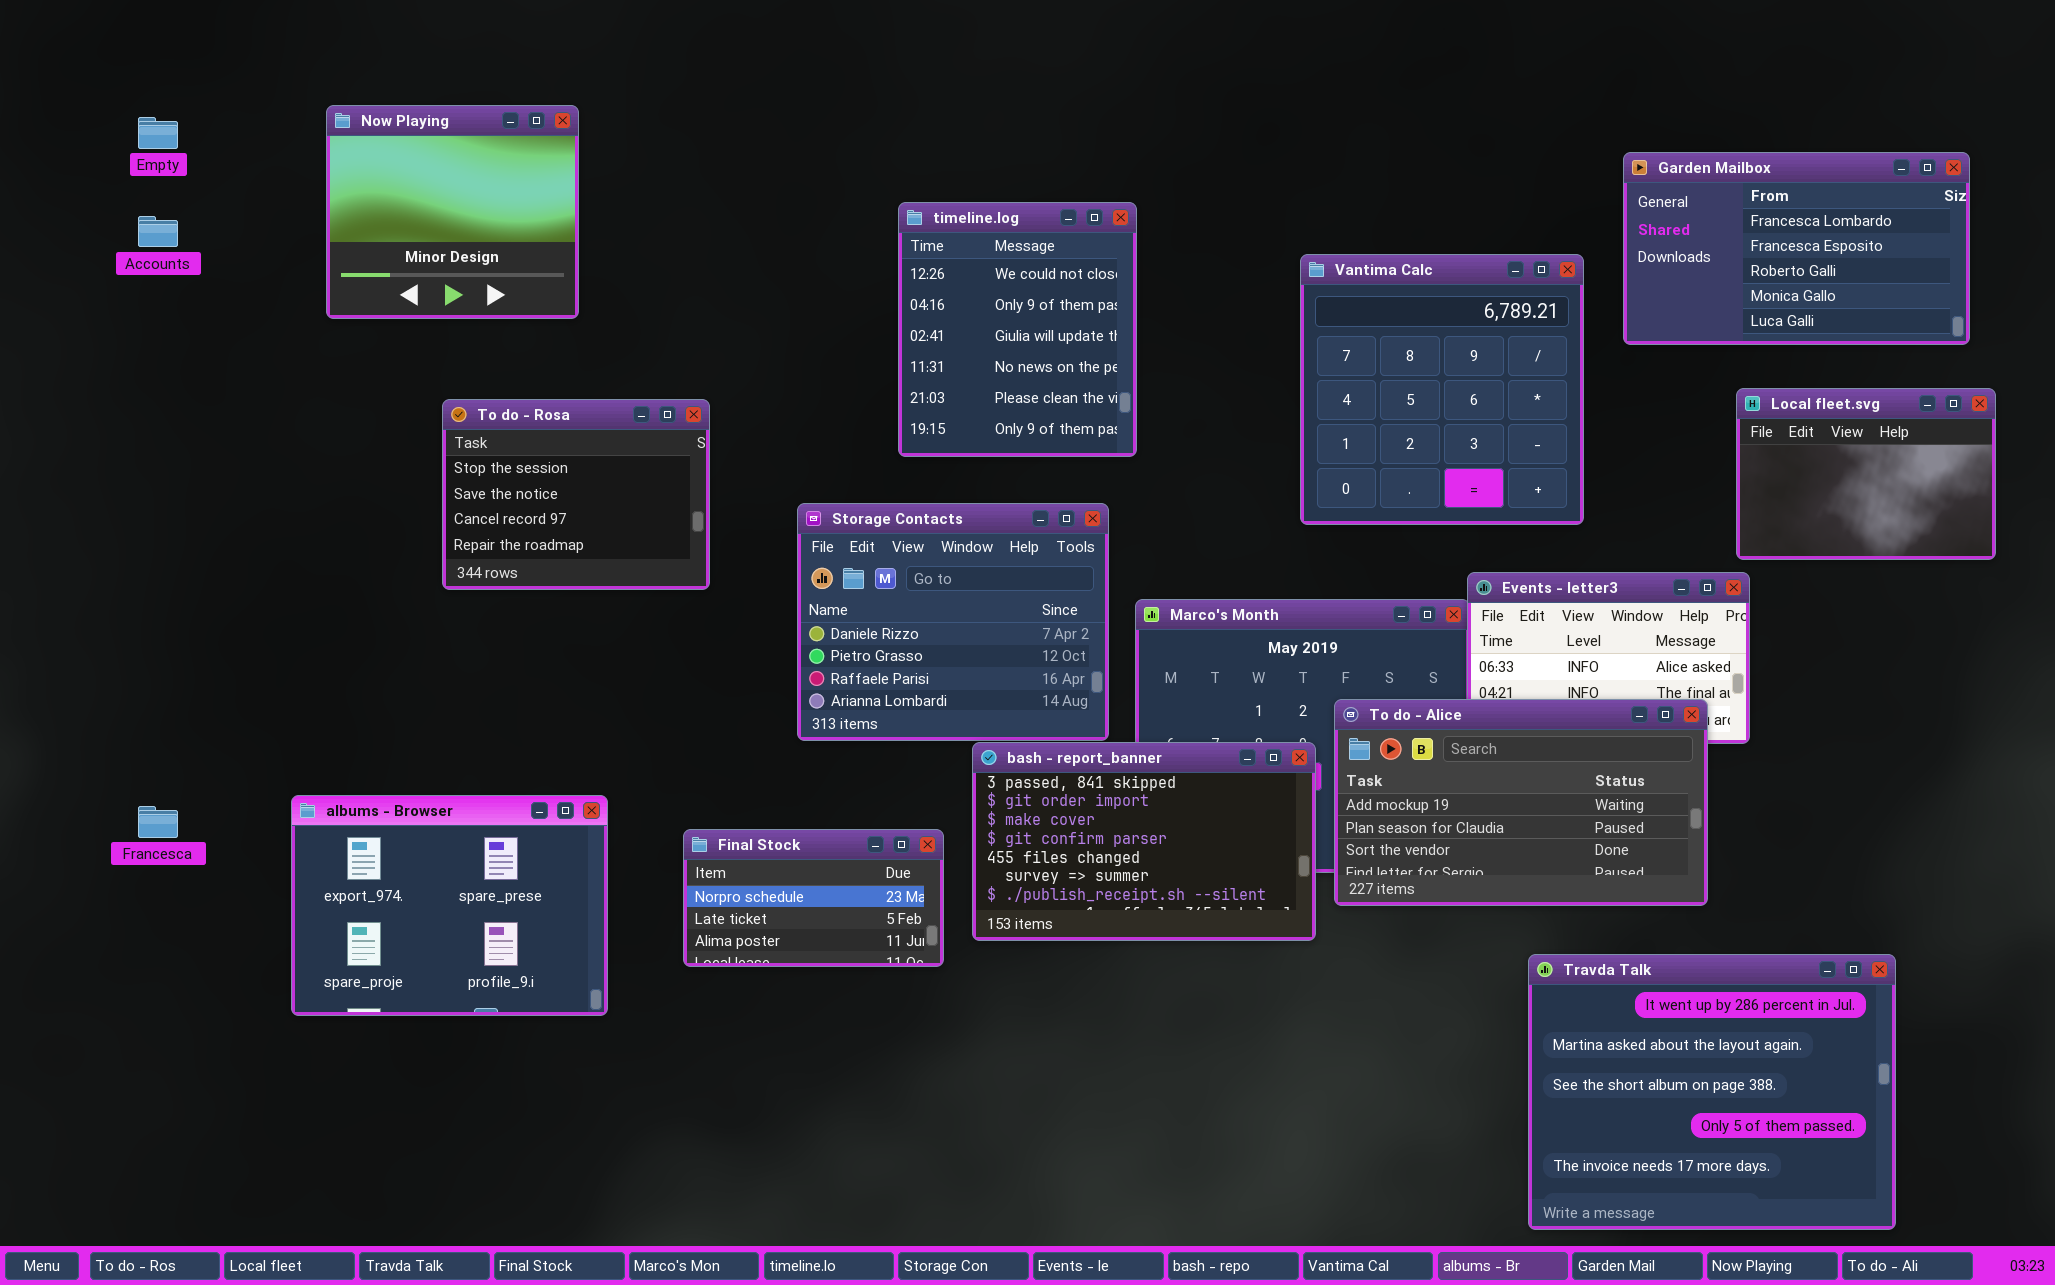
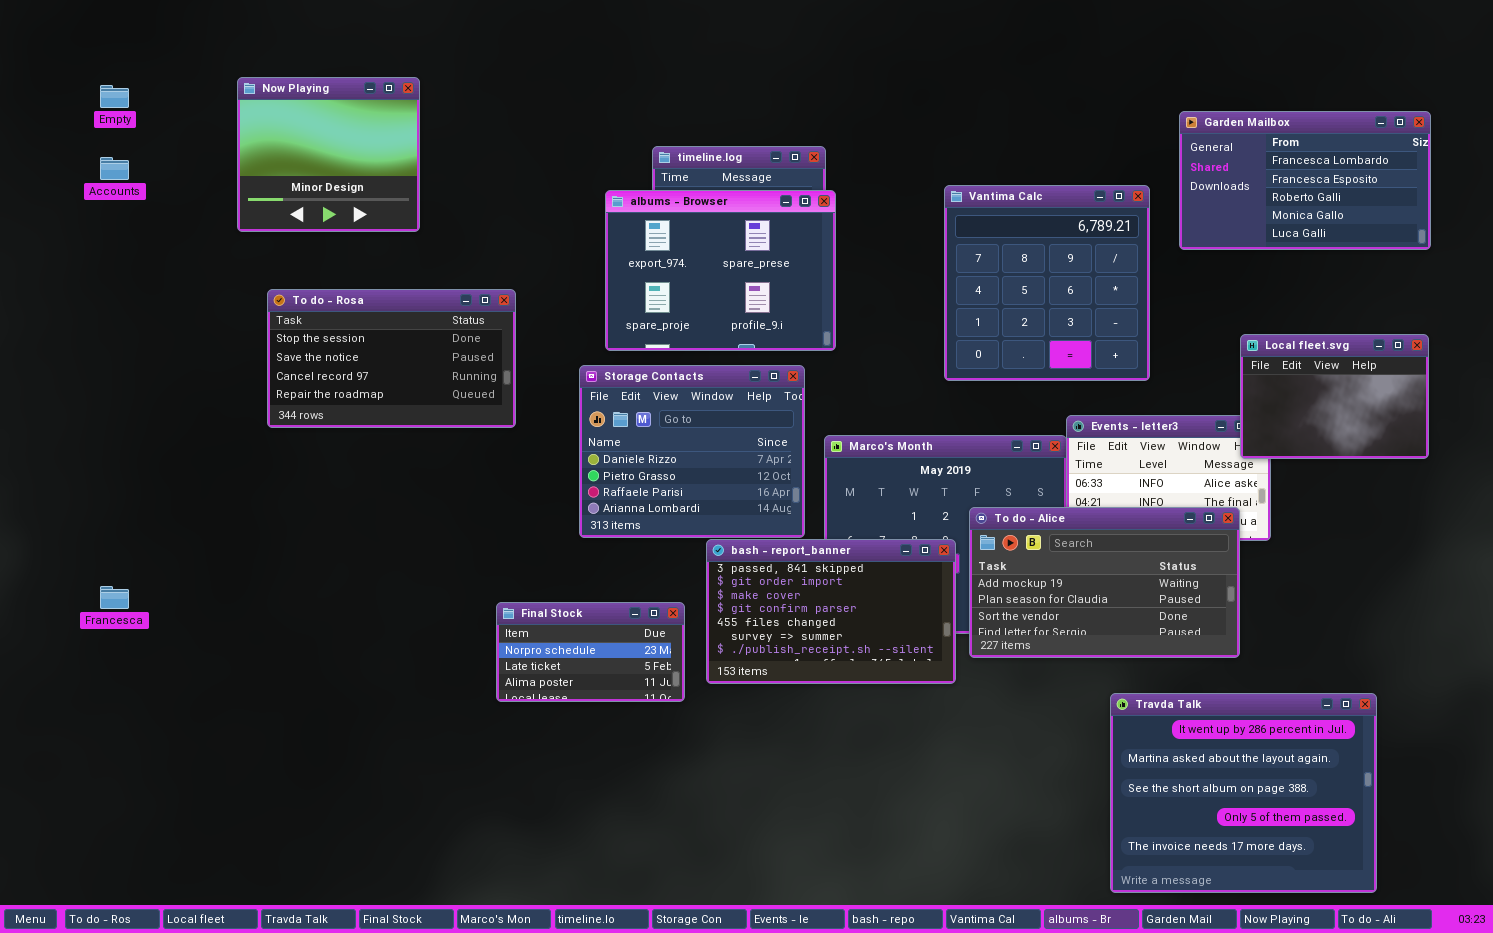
Local fleet.svg: [1736,388,1996,560] -> [1240,334,1429,459], moved
To do - Rosa: [442,399,710,590] -> [267,289,516,428], resized
albums - Browser: [291,795,608,1016] -> [605,190,836,351], moved

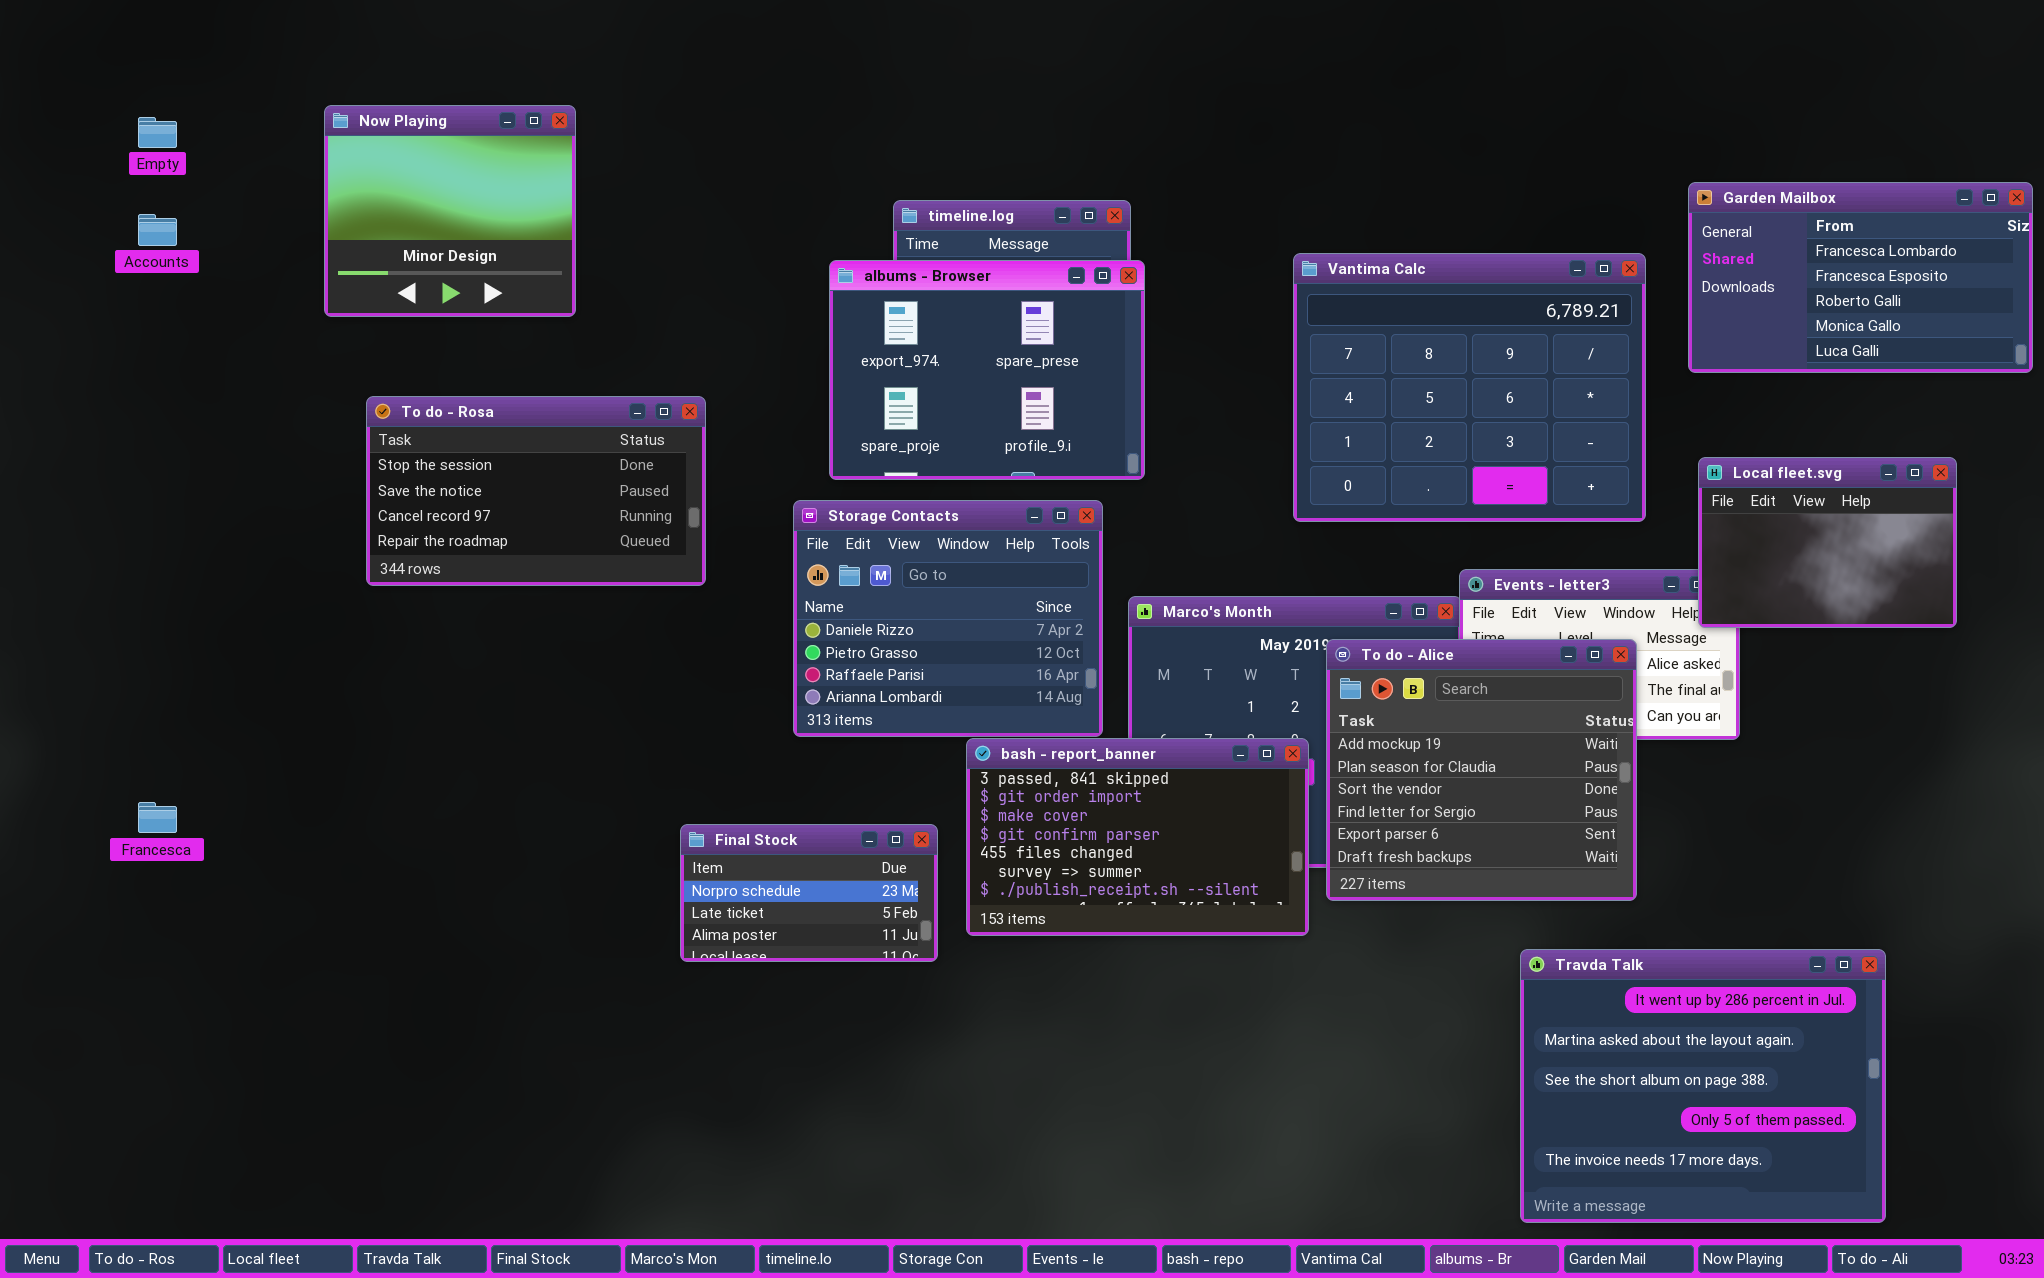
Garden Mailbox: [1179,111,1431,250] -> [1688,182,2033,373], moved
Vantima Calc: [944,185,1150,381] -> [1293,253,1646,522], resized
To do - Alice: [969,507,1240,658] -> [1326,639,1637,901], resized

